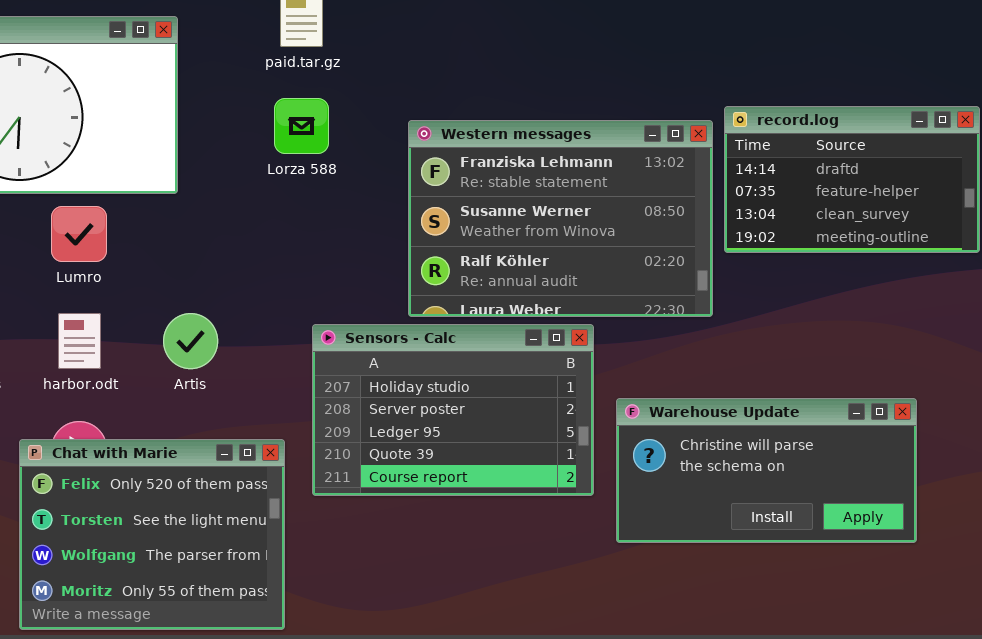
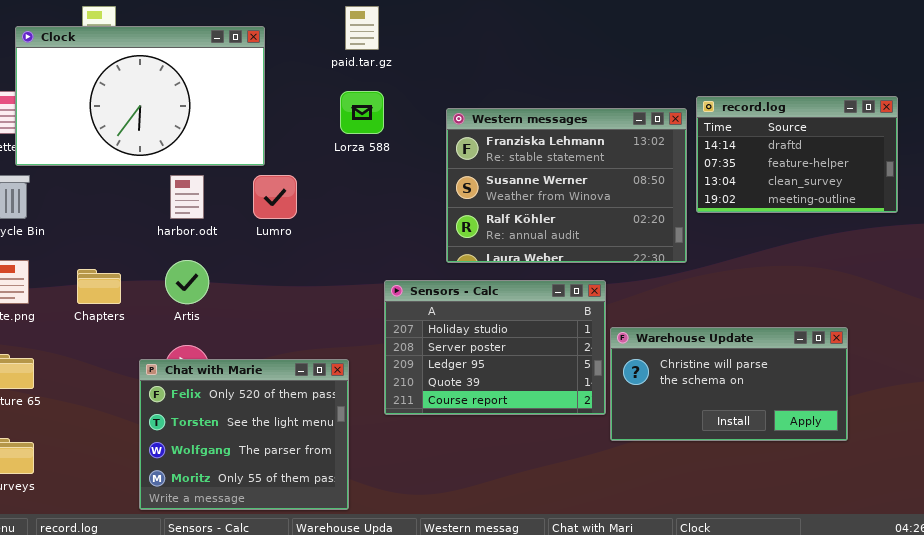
Lumro: [51,206,107,262] -> [253,175,297,219], moved
harbor.odt: [58,313,101,369] -> [170,175,204,219], moved
Artis: [163,313,218,369] -> [165,260,209,304], moved
Sensors - Calc: [312,324,594,496] -> [384,280,606,415], moved

